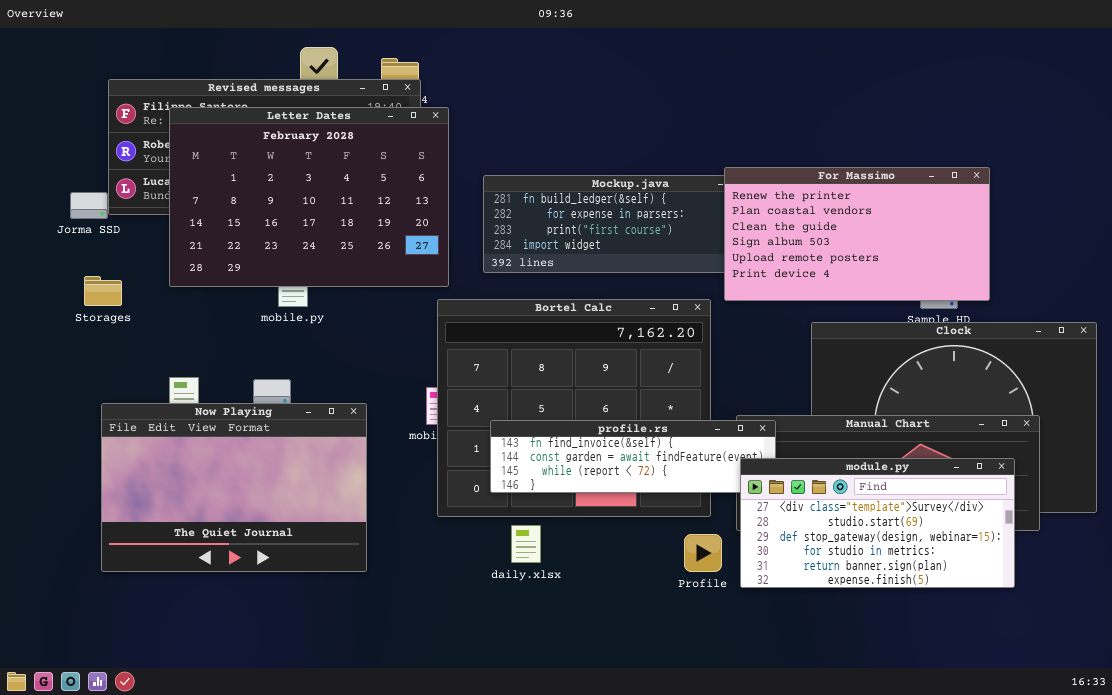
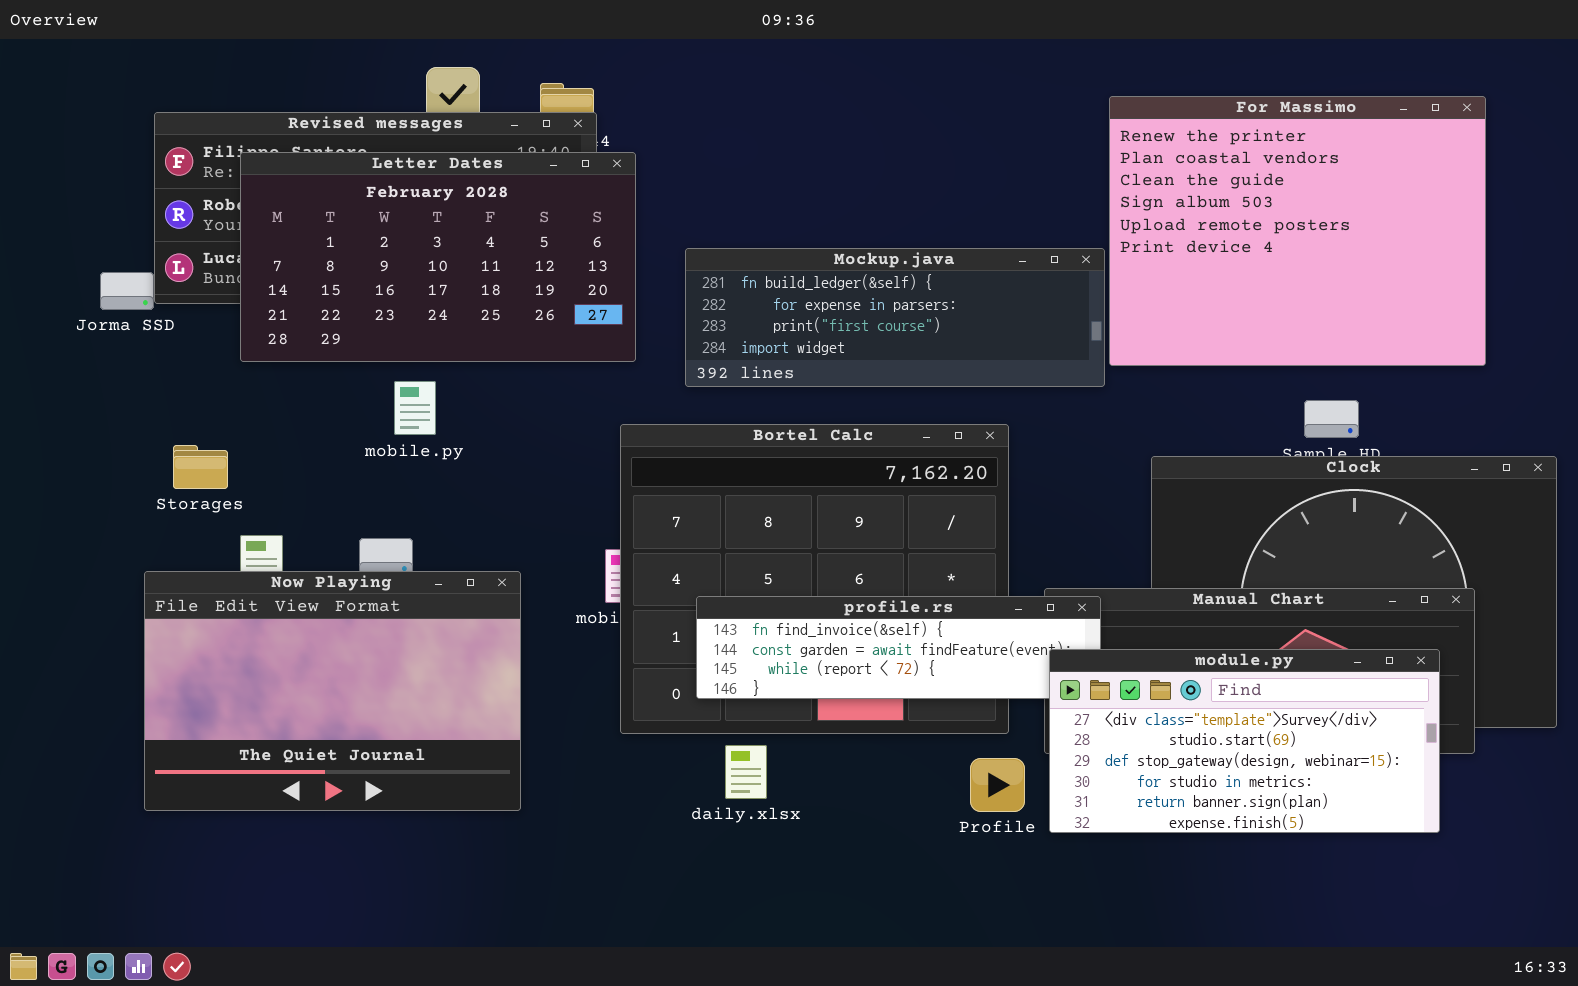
Letter Dates: [169,107,449,287] -> [240,152,636,362], resized
For Massimo: [724,167,990,301] -> [1109,96,1486,366], moved, resized
Storages: [84,276,122,306] -> [173,445,228,489], moved

